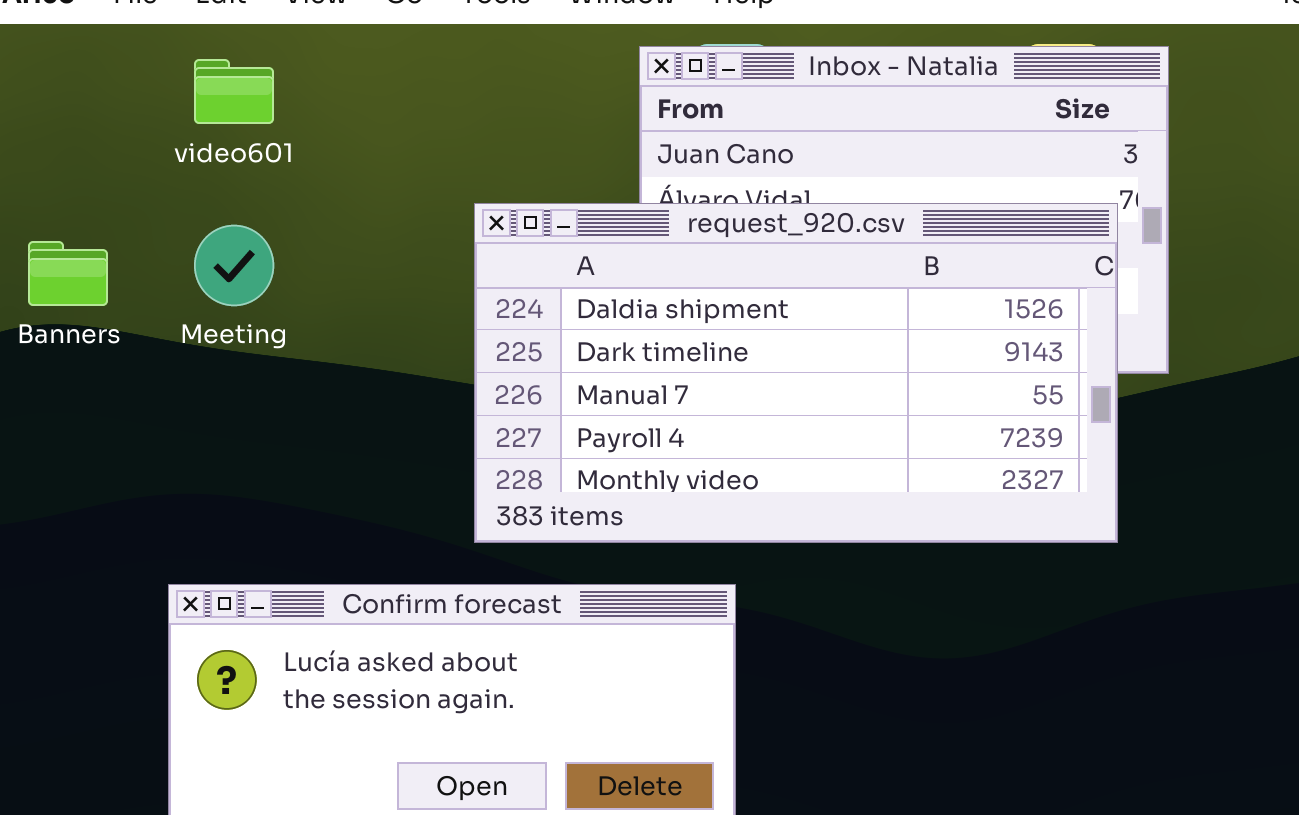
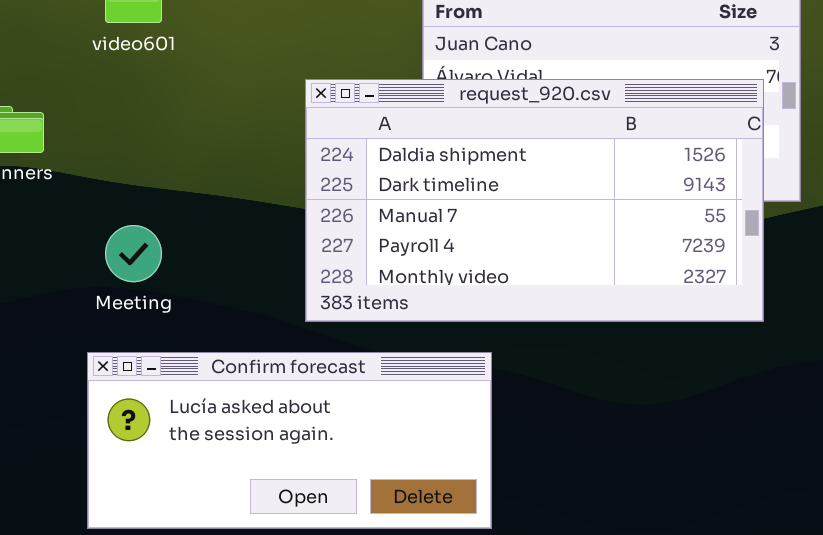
Meeting: [194,225,274,306] -> [105,225,162,282], moved

